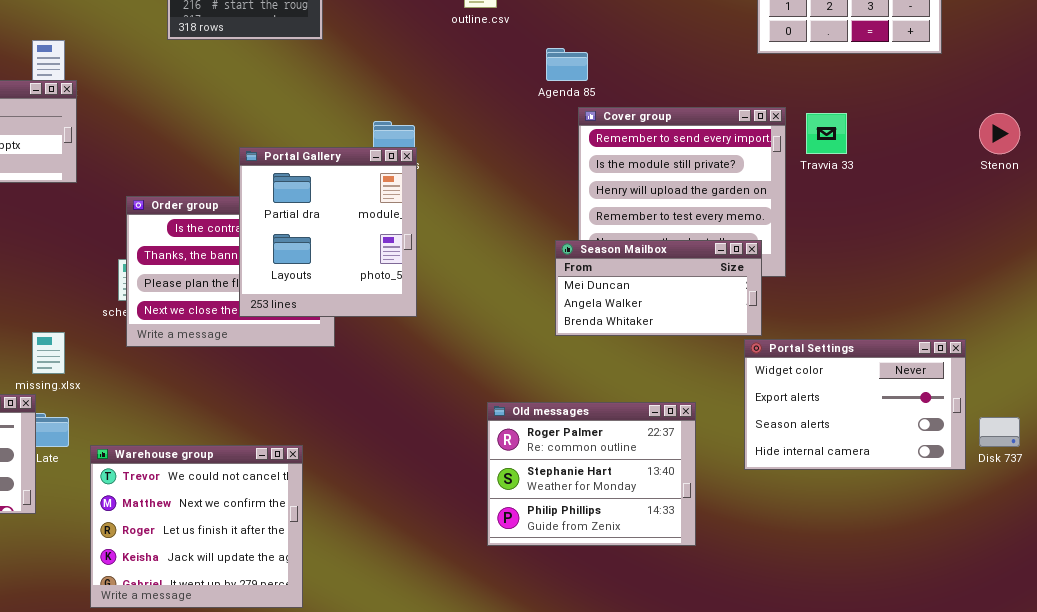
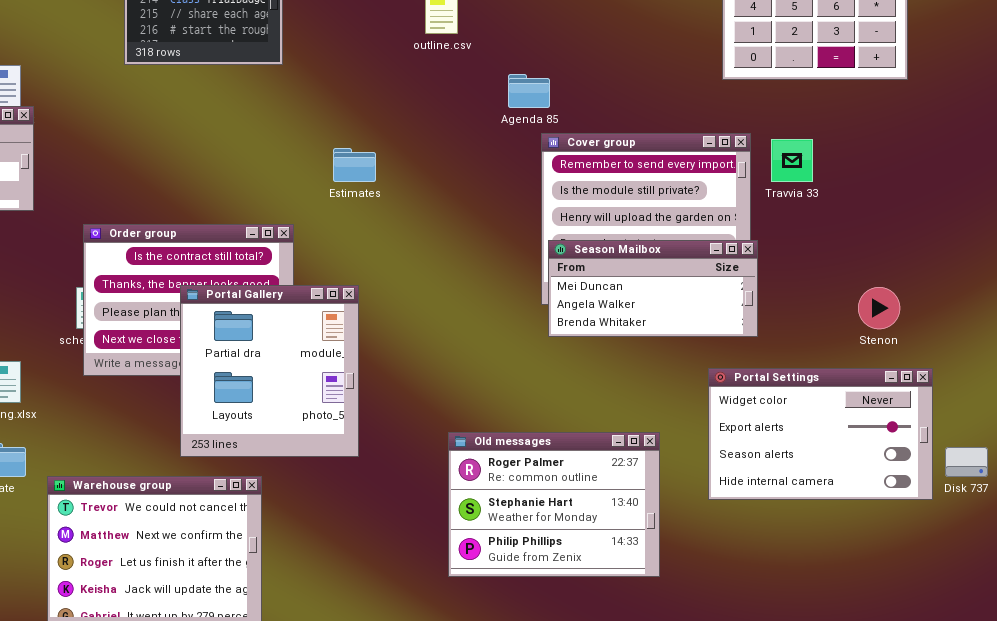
Stenon: [979,113,1020,154] -> [858,287,900,329], moved
Portal Gallery: [239,147,417,317] -> [180,285,359,457], moved
Season Mailbox: [555,240,762,336] -> [548,240,758,337], moved

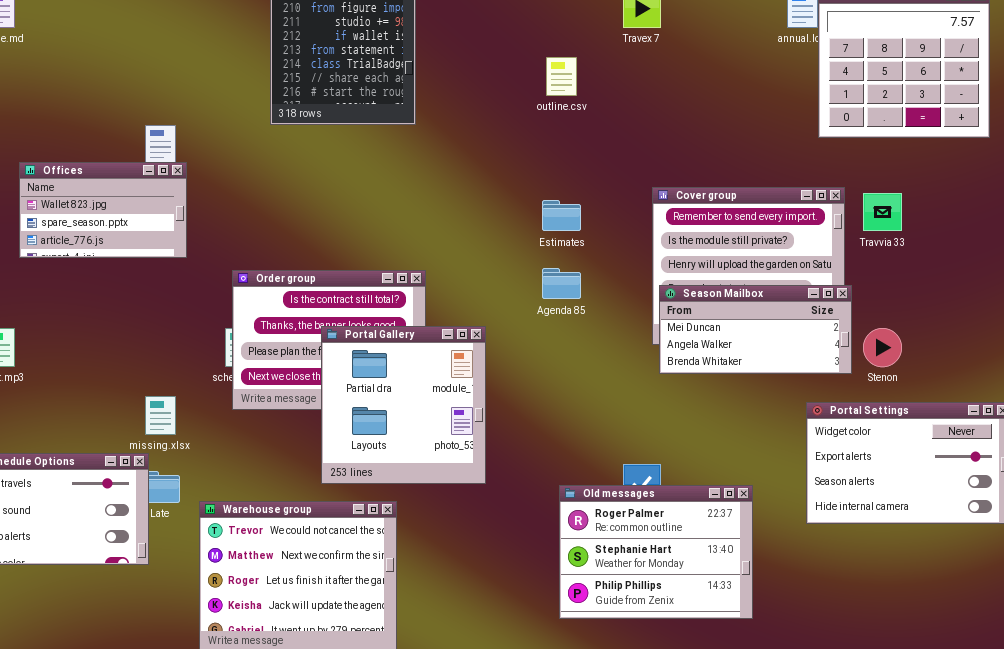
Agenda 85: [508,74,550,108] -> [542,268,581,299], moved
Estimates: [333,148,376,182] -> [542,200,581,231], moved
Stenon: [858,287,900,329] -> [863,328,902,367], moved
Old messages: [448,432,660,577] -> [559,485,753,619], moved

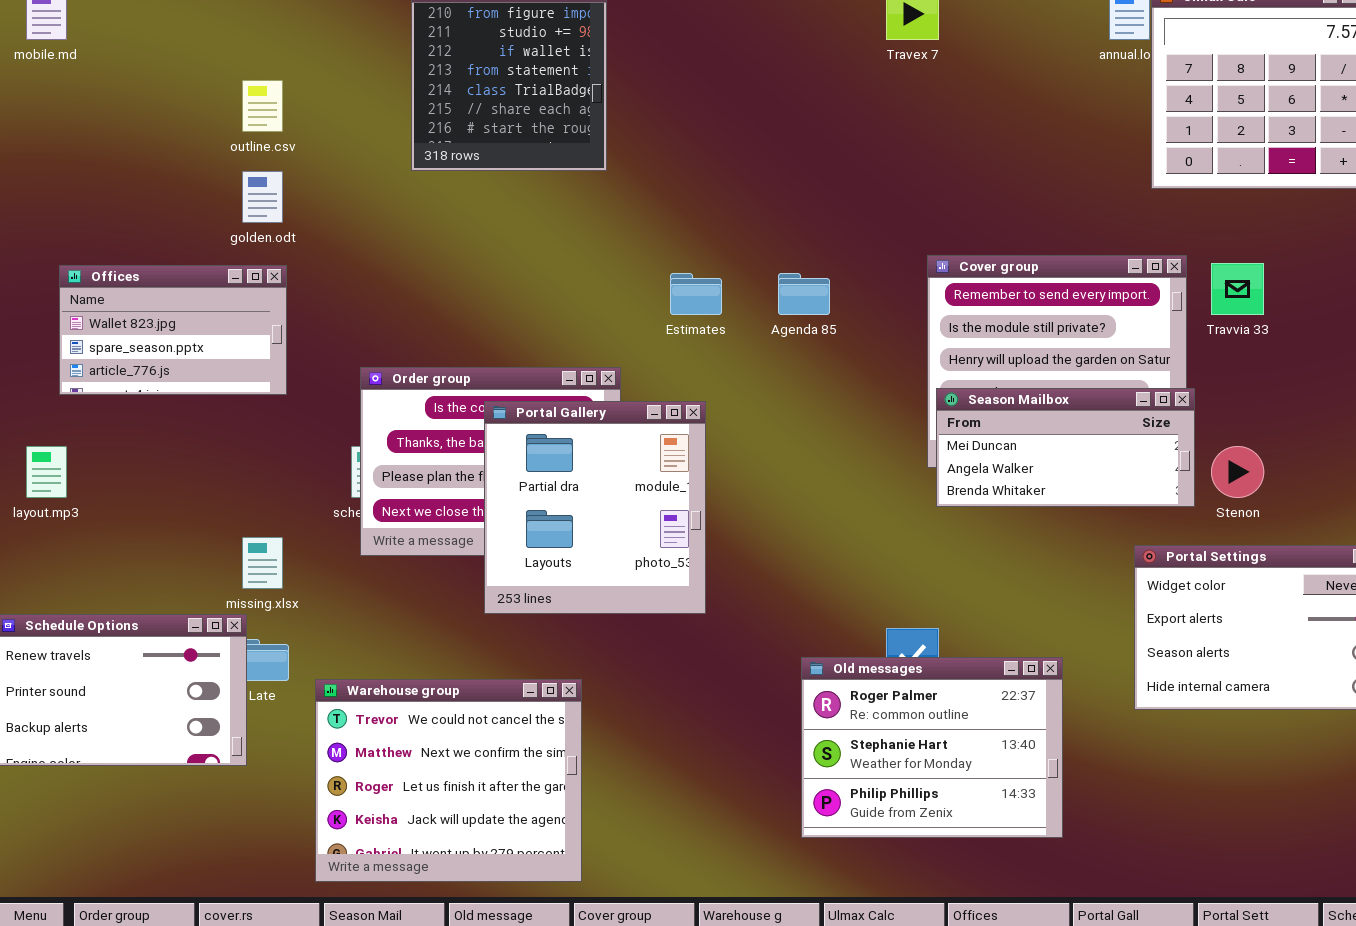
outline.csv: [546,57,577,96] -> [242,80,283,132], moved
Offices: [19,162,187,258] -> [59,265,287,395], moved
Estimates: [542,200,581,231] -> [670,273,722,315], moved
Agenda 85: [542,268,581,299] -> [778,273,830,315], moved
Portal Gallery: [321,326,486,484] -> [484,401,706,614], moved

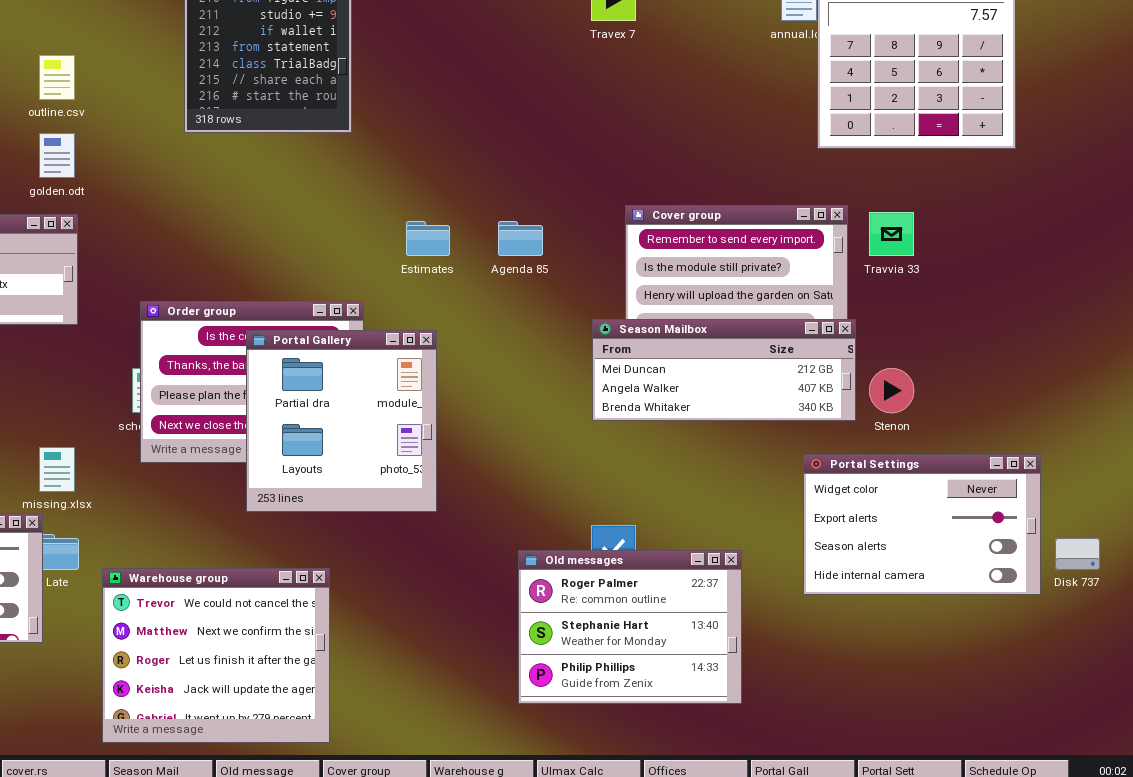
Season Mailbox: [936,388,1195,507] -> [592,319,856,421], resized

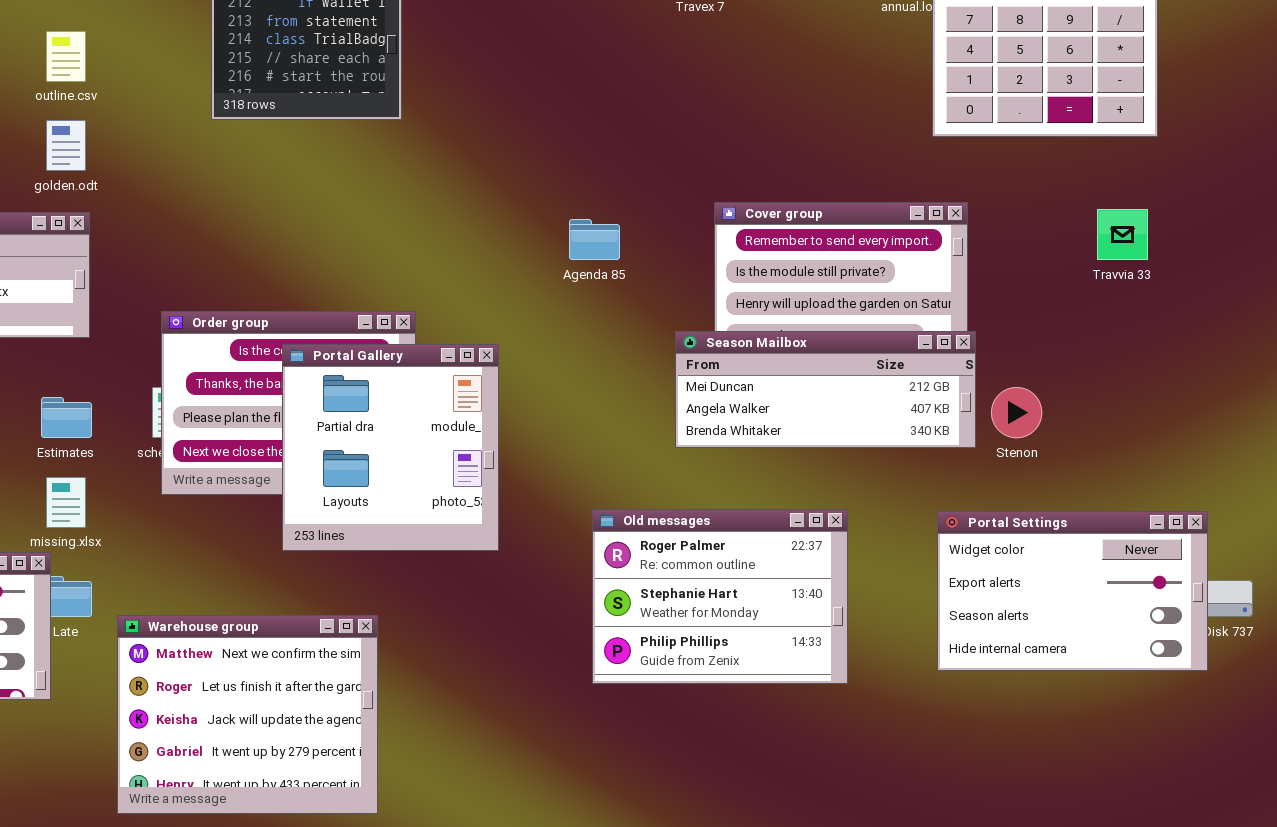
Travvia 33: [869,212,914,256] -> [1097,209,1148,260], moved
Estimates: [406,221,450,256] -> [41,397,92,438], moved
Portal Settings: [803,454,1041,595] -> [937,511,1208,671], moved
Old messages: [518,550,742,704] -> [592,509,848,684], moved
Warehouse group: [102,568,330,743] -> [117,615,378,814], scrolled down 1 row

